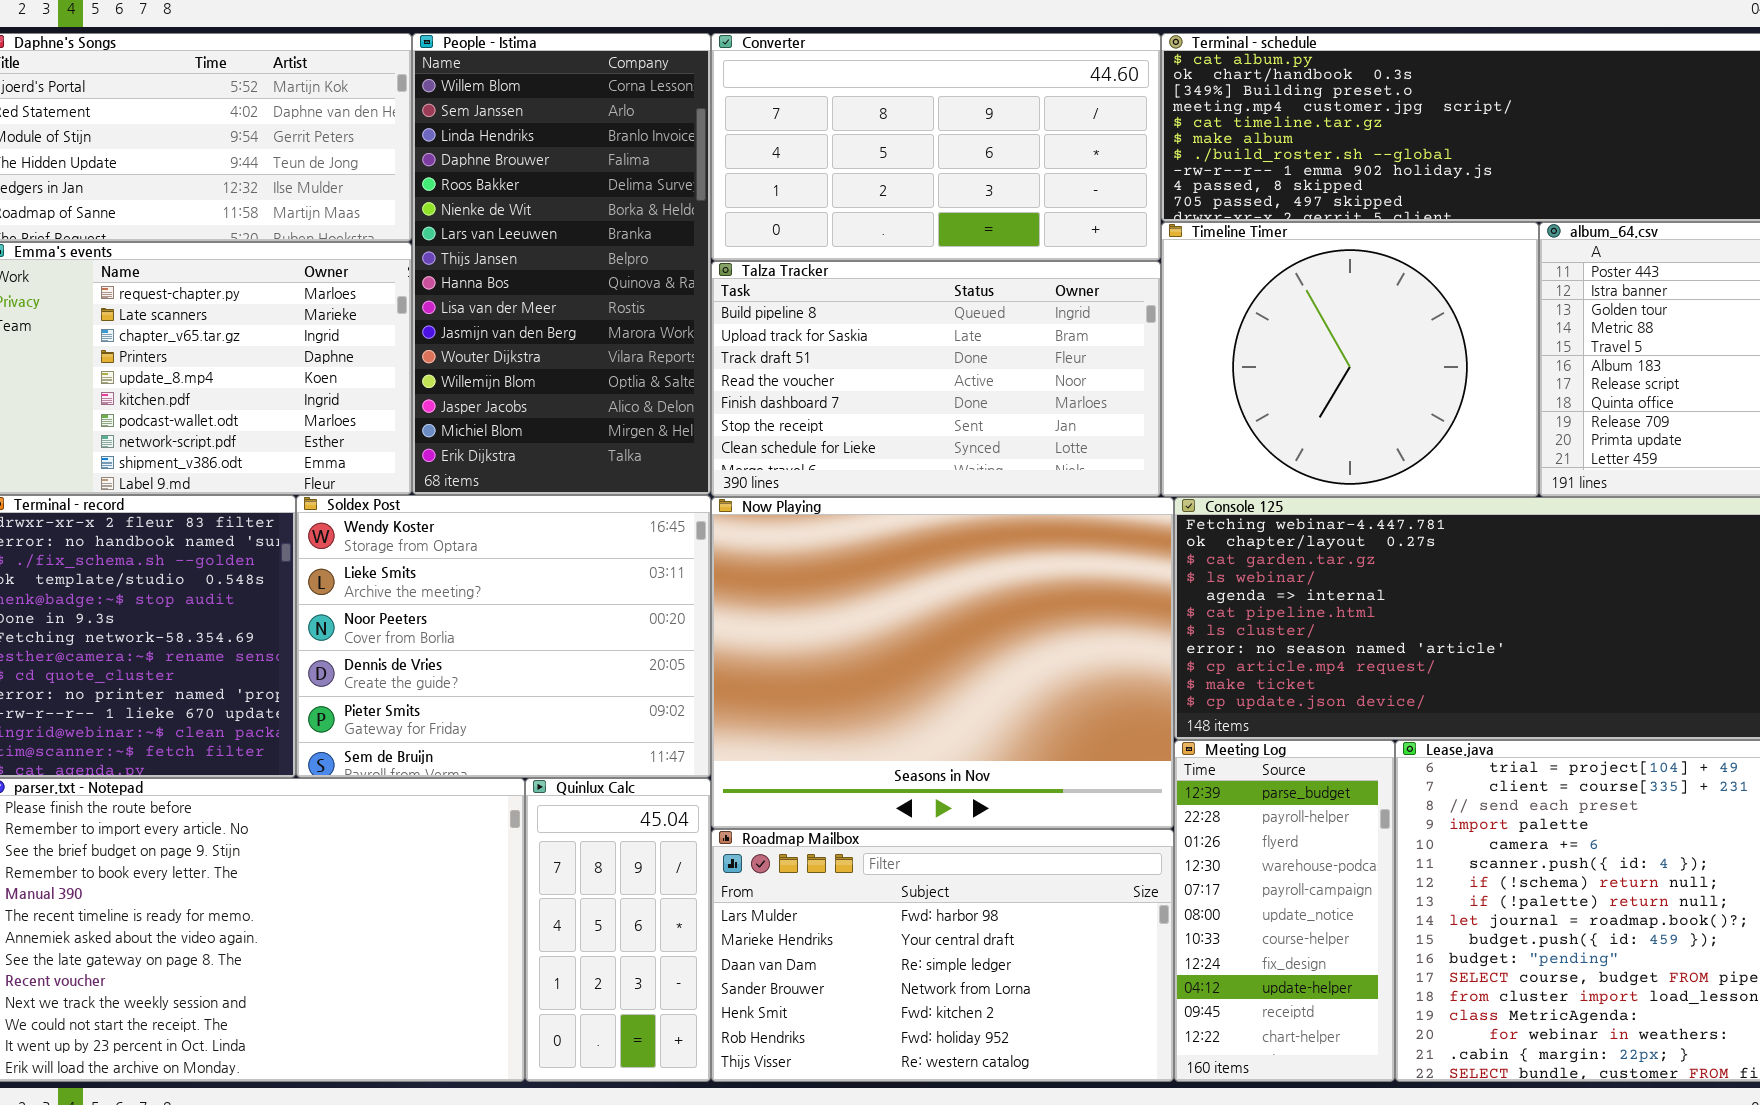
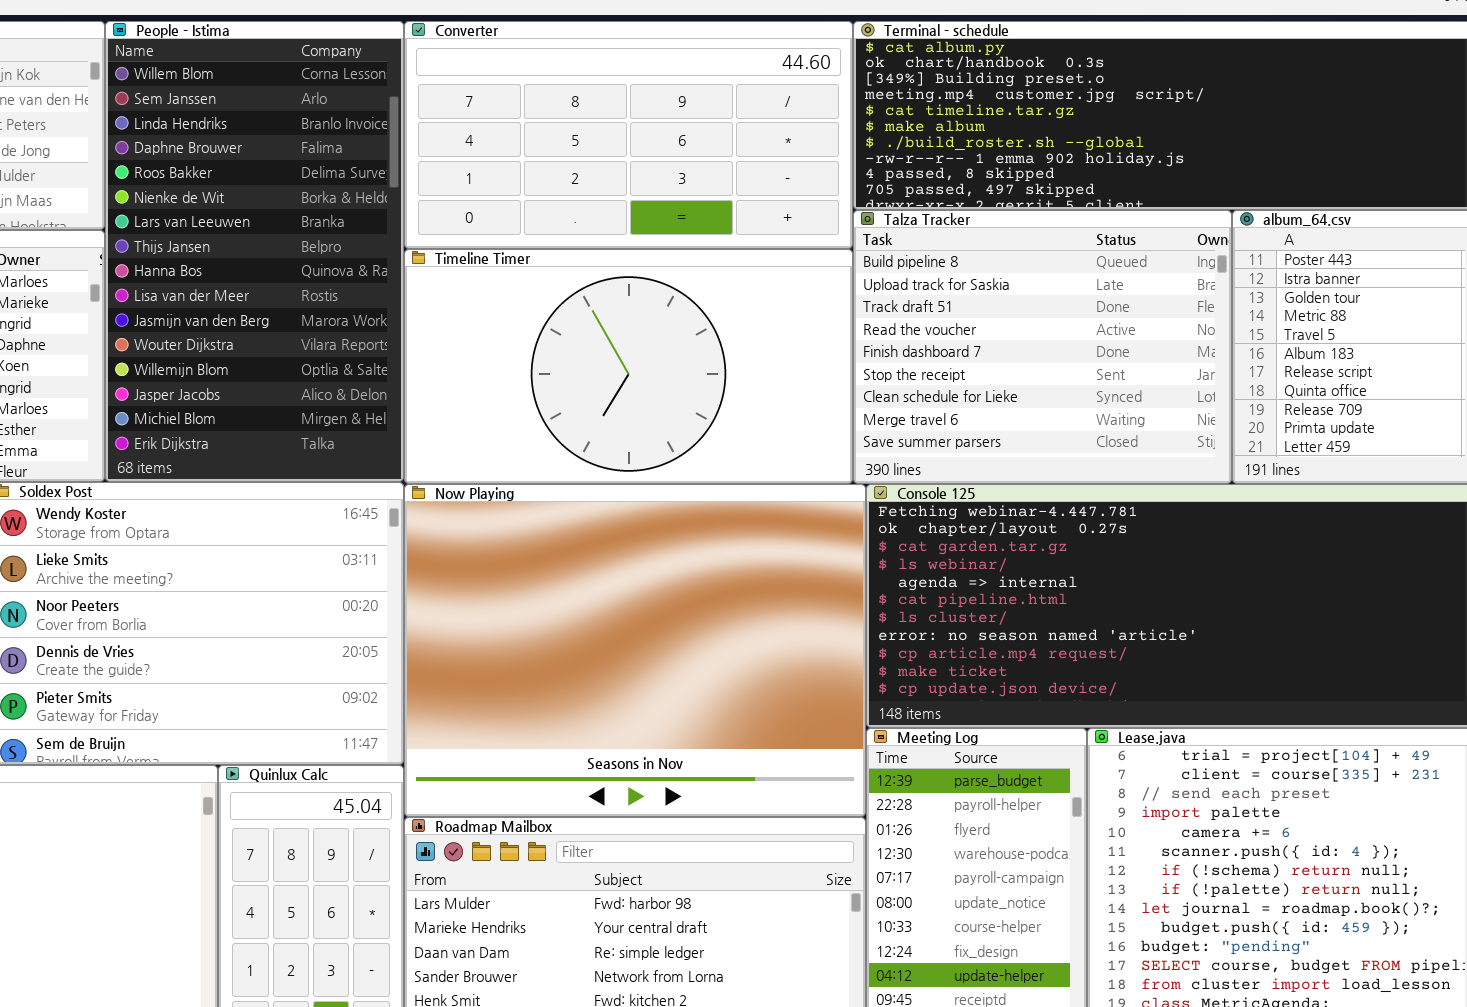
Timeline Timer: [1161,222,1539,497] -> [404,249,853,484], moved, resized
Talza Tracker: [711,261,1161,497] -> [853,210,1232,484], moved, resized

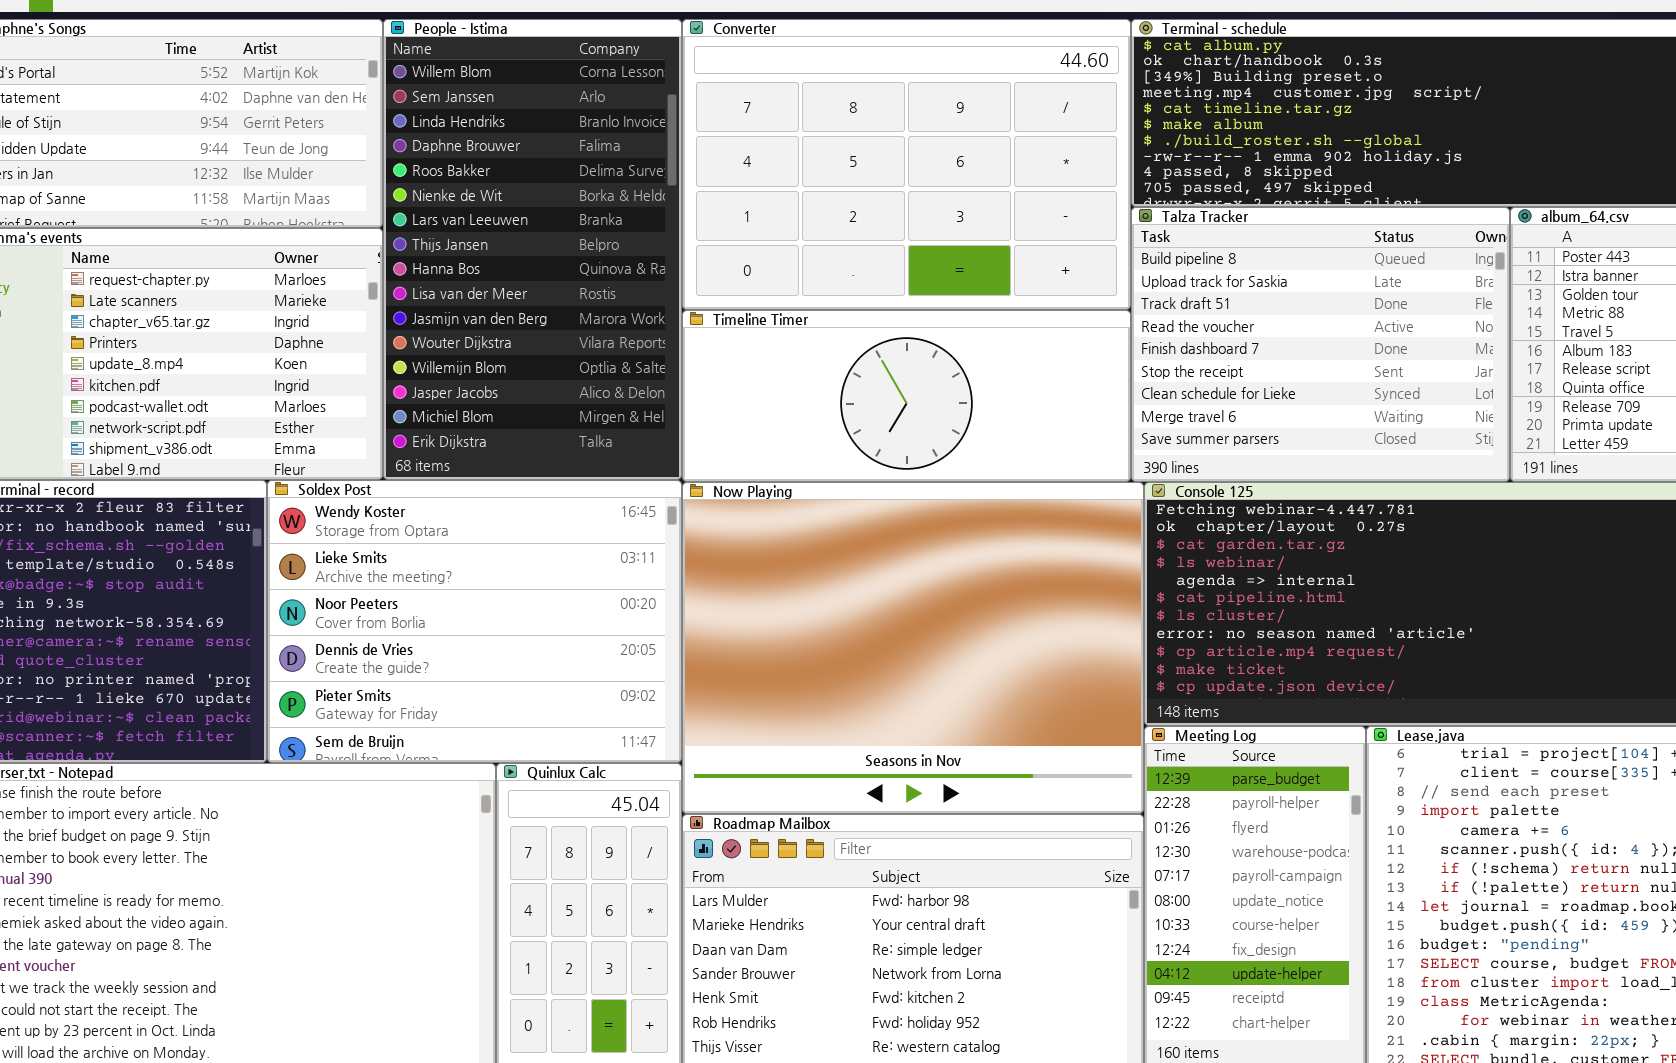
Converter: [404,21,853,249] -> [682,19,1131,310], resized
Timeline Timer: [404,249,853,484] -> [682,310,1131,482], resized

